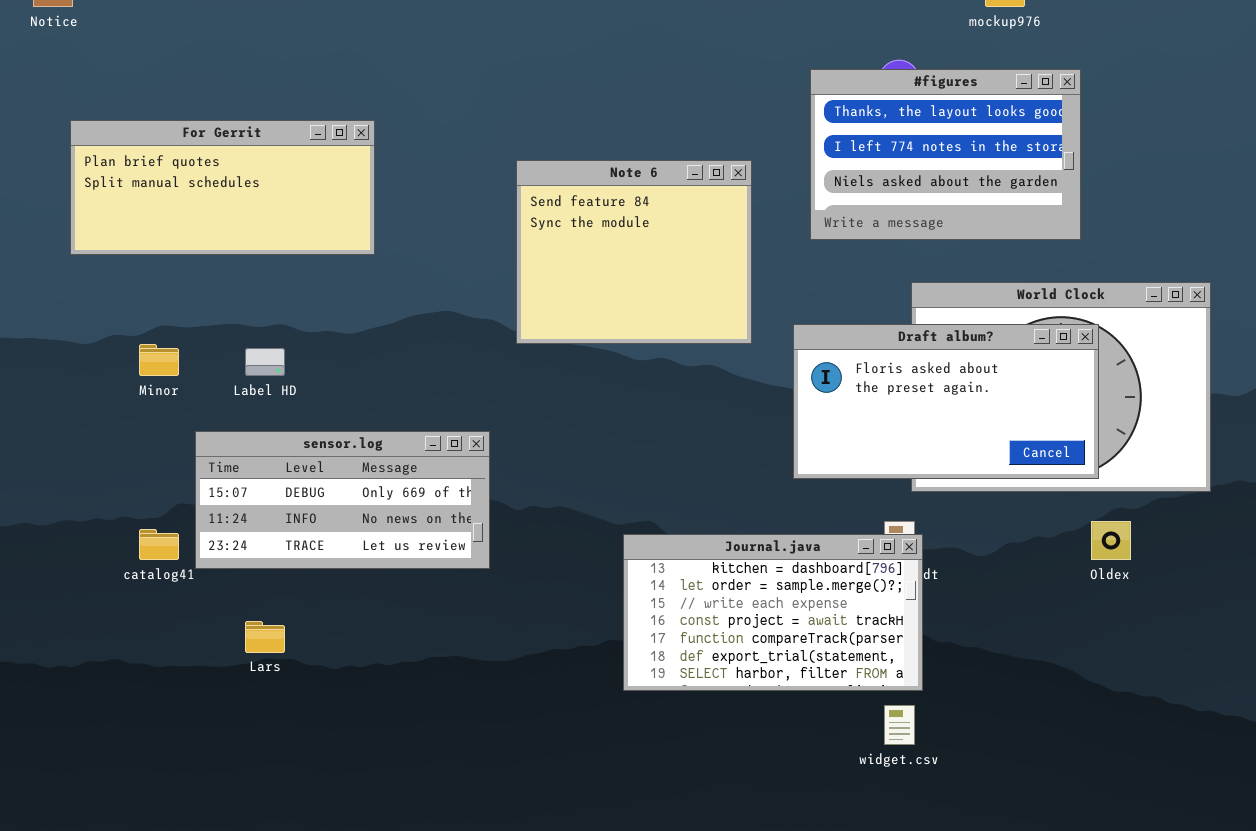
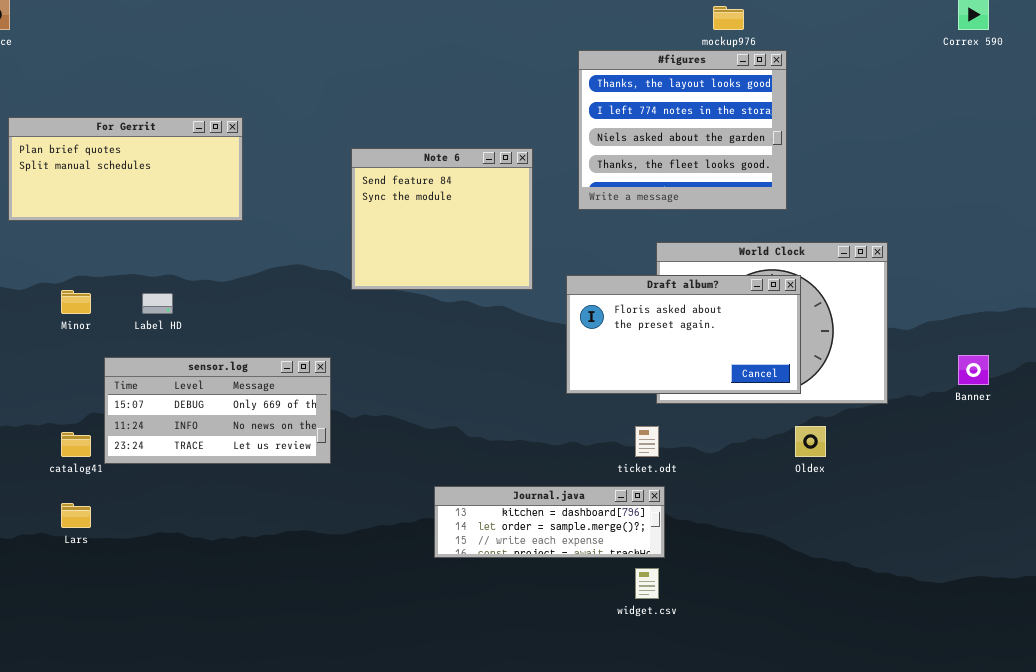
#figures: [810,69,1081,240] -> [578,50,787,210], resized
Journal.java: [623,534,923,691] -> [434,486,665,558], resized
Lars: [245,621,285,653] -> [61,503,91,528], moved

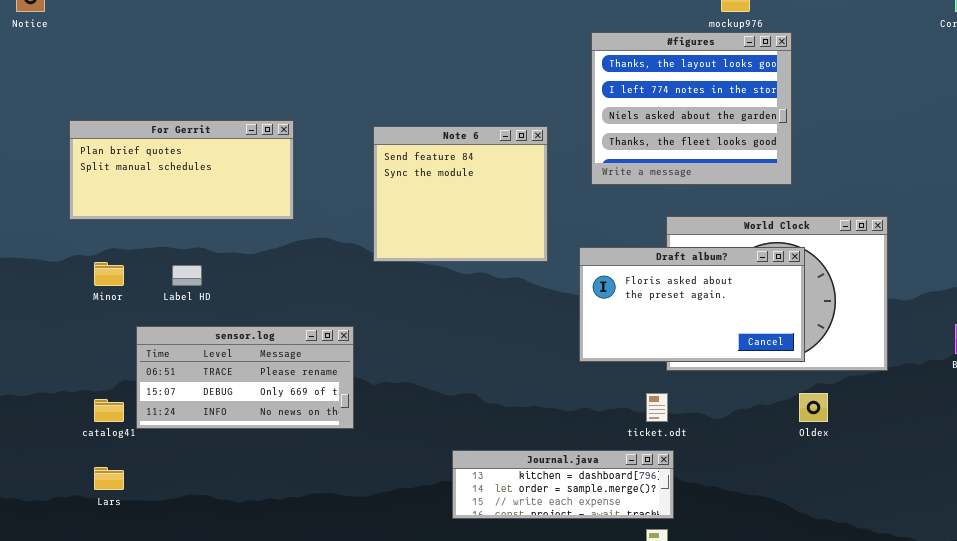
For Gerrit: [8,117,243,221] -> [69,120,294,220], moved
sensor.log: [104,357,331,464] -> [136,326,354,429], scrolled up 1 row

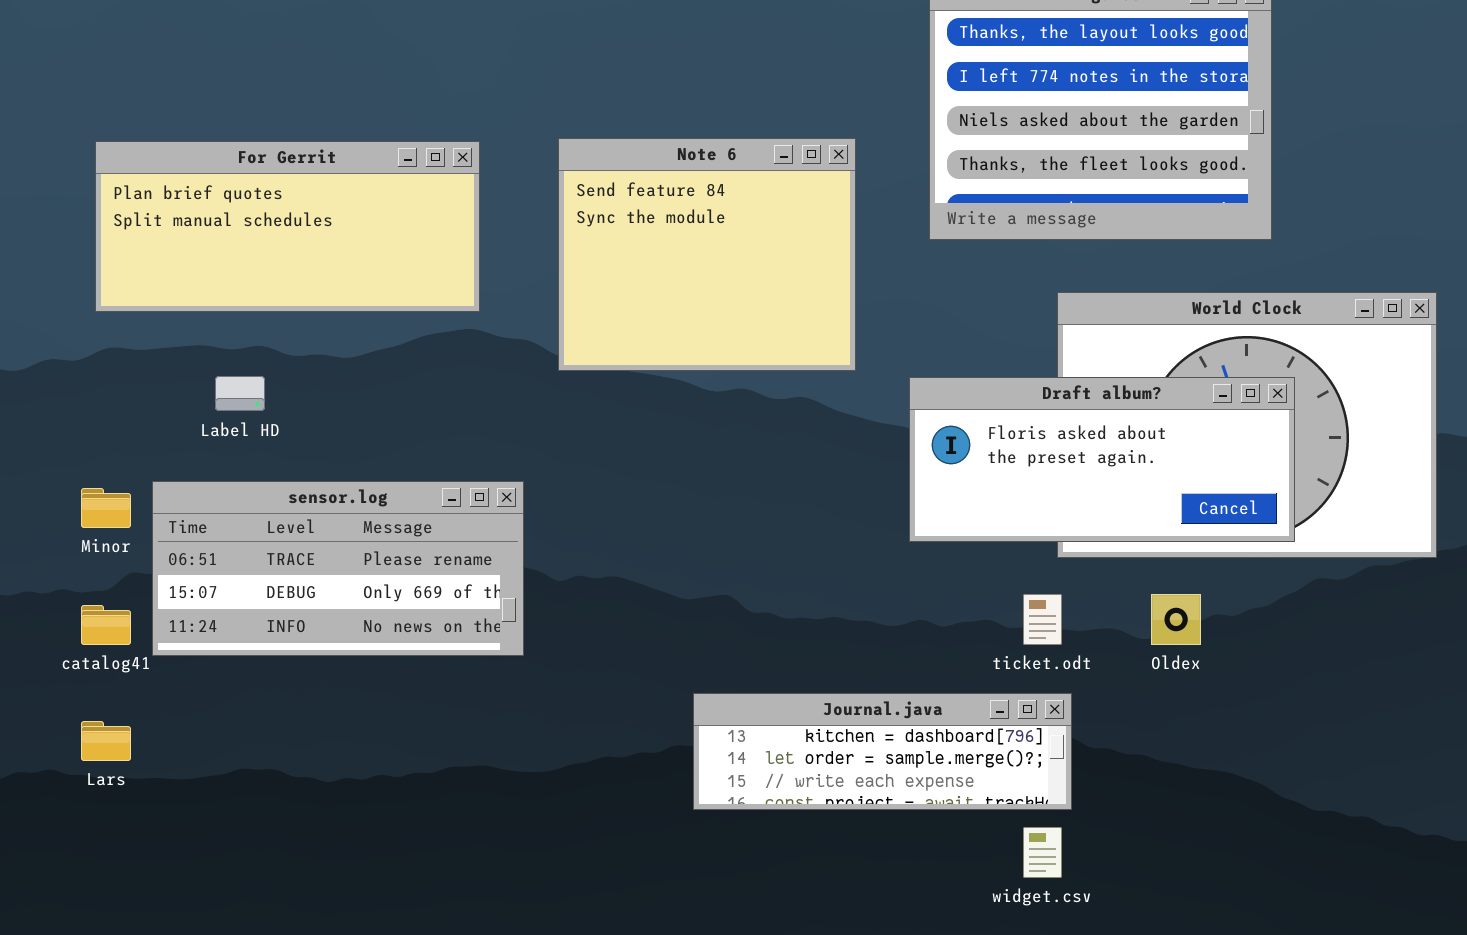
For Gerrit: [69,120,294,220] -> [95,141,480,312], moved
Draft album?: [579,247,805,362] -> [909,377,1295,542], resized
Minor: [94,262,124,286] -> [81,488,131,528], moved
Oldex: [799,393,828,422] -> [1151,594,1201,645], moved

